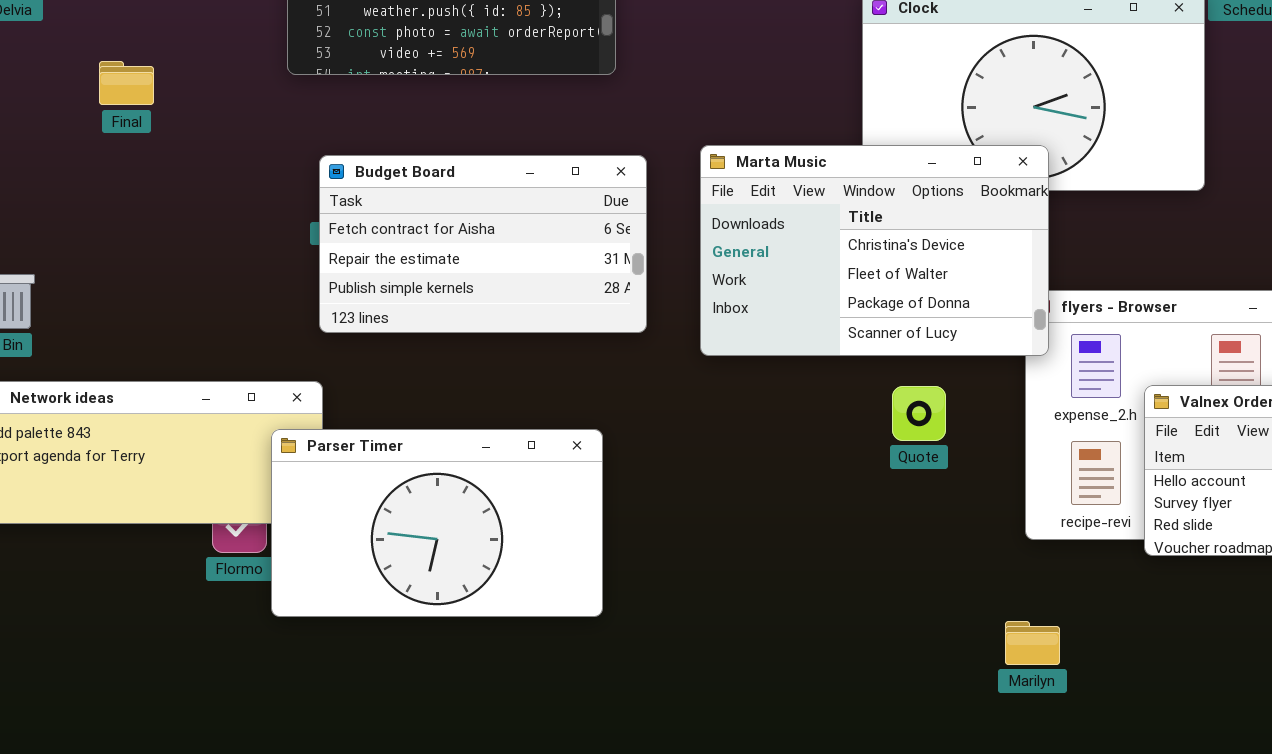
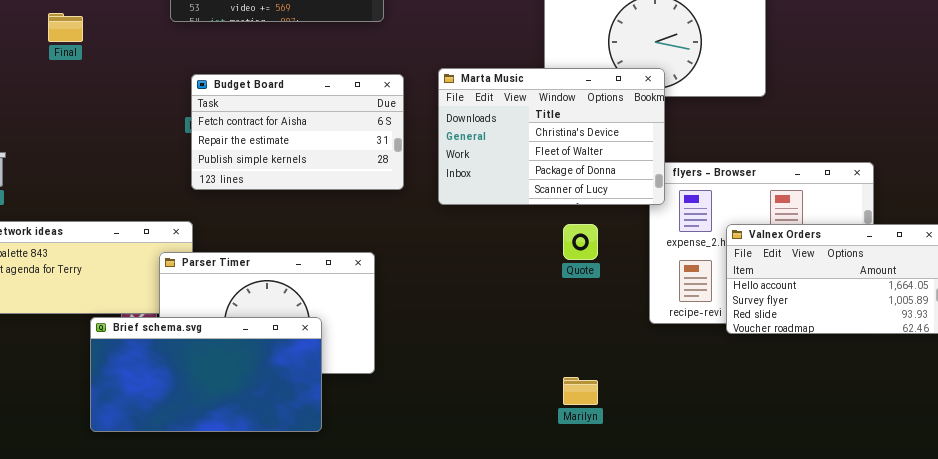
Brief schema.svg: none -> [90,317,322,432], opened
Marilyn: [1005,621,1060,665] -> [563,377,598,405], moved

